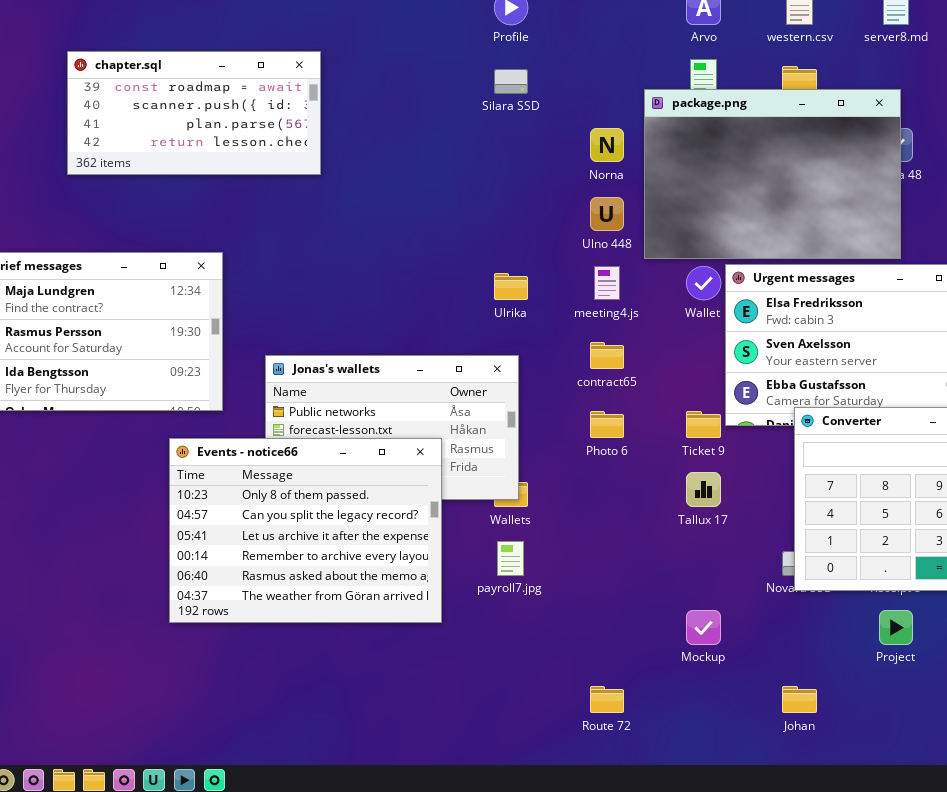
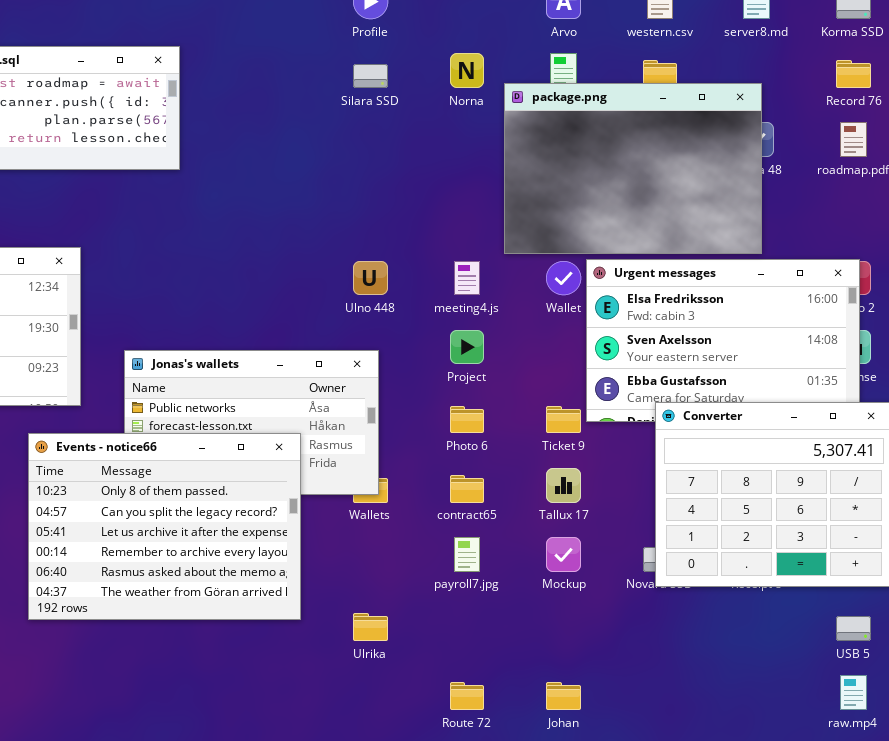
Norna: [590,128,624,162] -> [450,53,484,88], moved
Ulno 448: [590,197,624,231] -> [353,261,388,295], moved
Ulrika: [494,273,528,300] -> [353,613,388,641], moved
contract65: [590,342,624,369] -> [450,475,484,503], moved
payroll7.jpg: [497,541,524,576] -> [454,537,480,572], moved
Mockup: [686,610,721,645] -> [546,537,581,572], moved
Project: [879,610,913,645] -> [450,330,484,364], moved
Johan: [782,686,817,713] -> [546,682,581,710], moved

